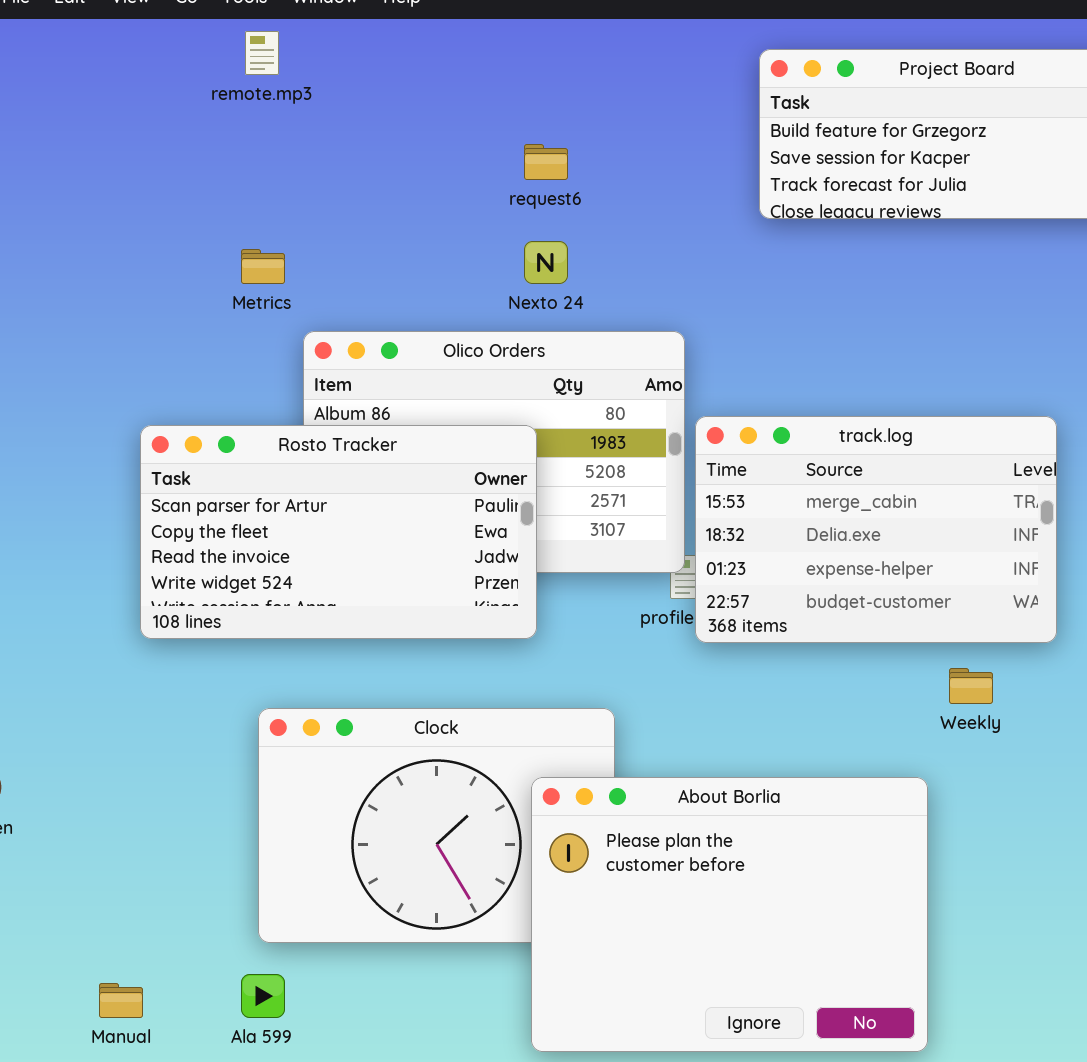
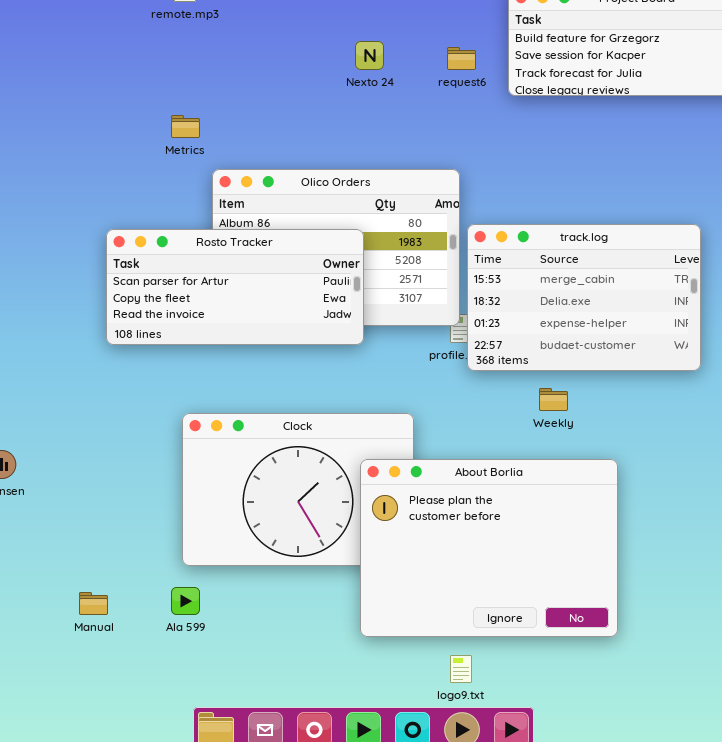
request6: [524,144,568,180] -> [447,47,476,70], moved
Nexto 24: [524,241,568,284] -> [355,41,384,70], moved
Rosto Tracker: [140,425,537,639] -> [106,229,364,345], resized
Weekly: [949,668,993,704] -> [539,388,568,411], moved

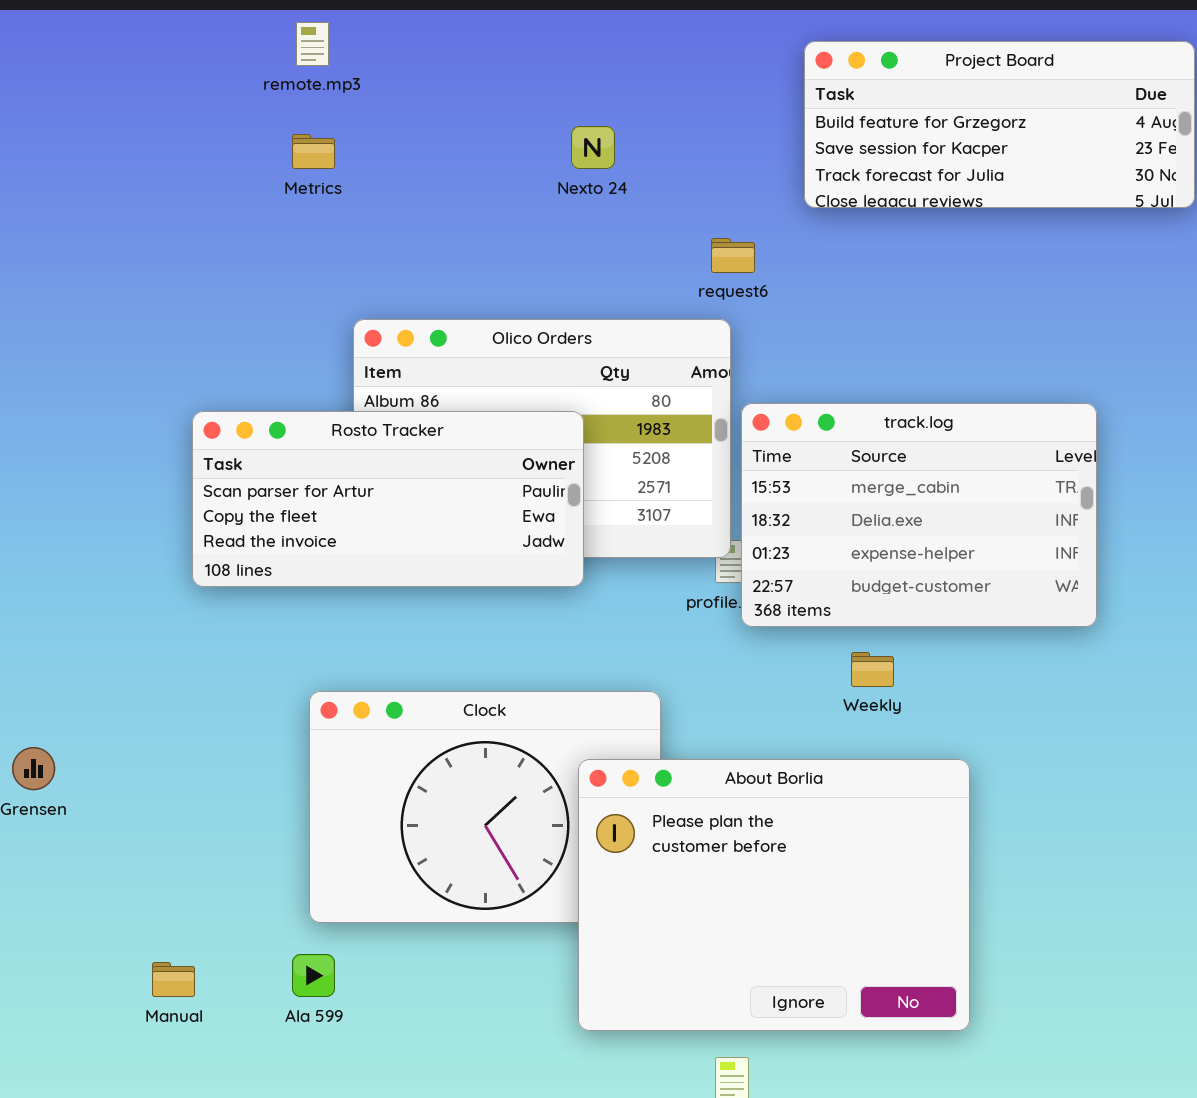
request6: [447,47,476,70] -> [711,238,755,273], moved
Metrics: [171,115,200,138] -> [292,134,335,169], moved

